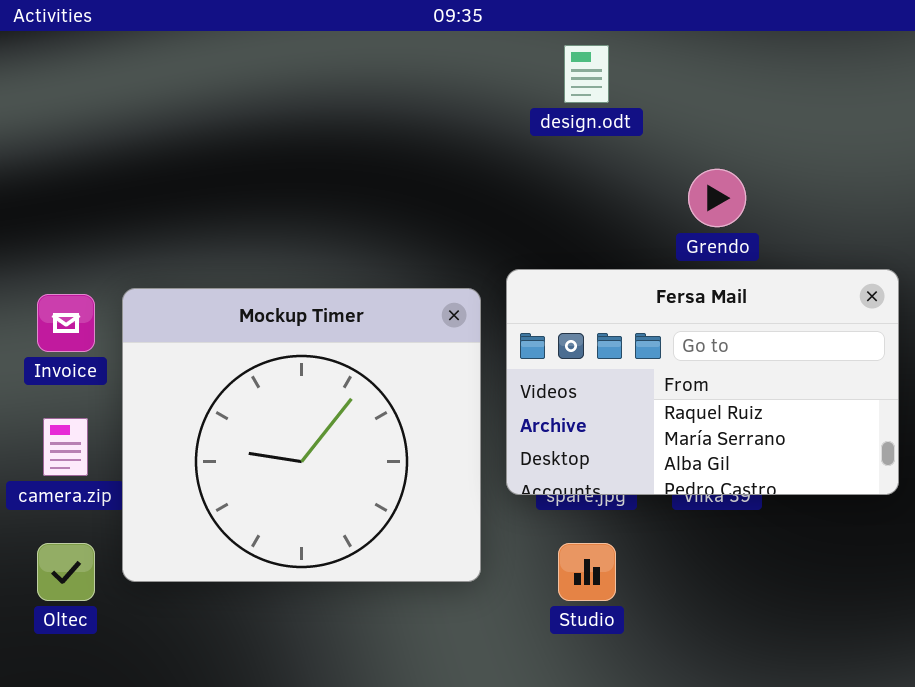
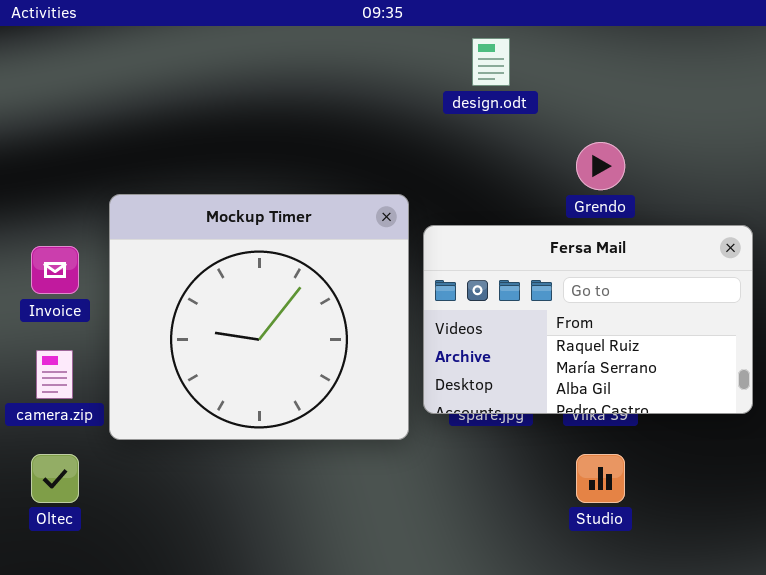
Mockup Timer: [122,288,481,582] -> [109,194,409,440], moved
Studio: [558,543,616,601] -> [576,454,625,503], moved

